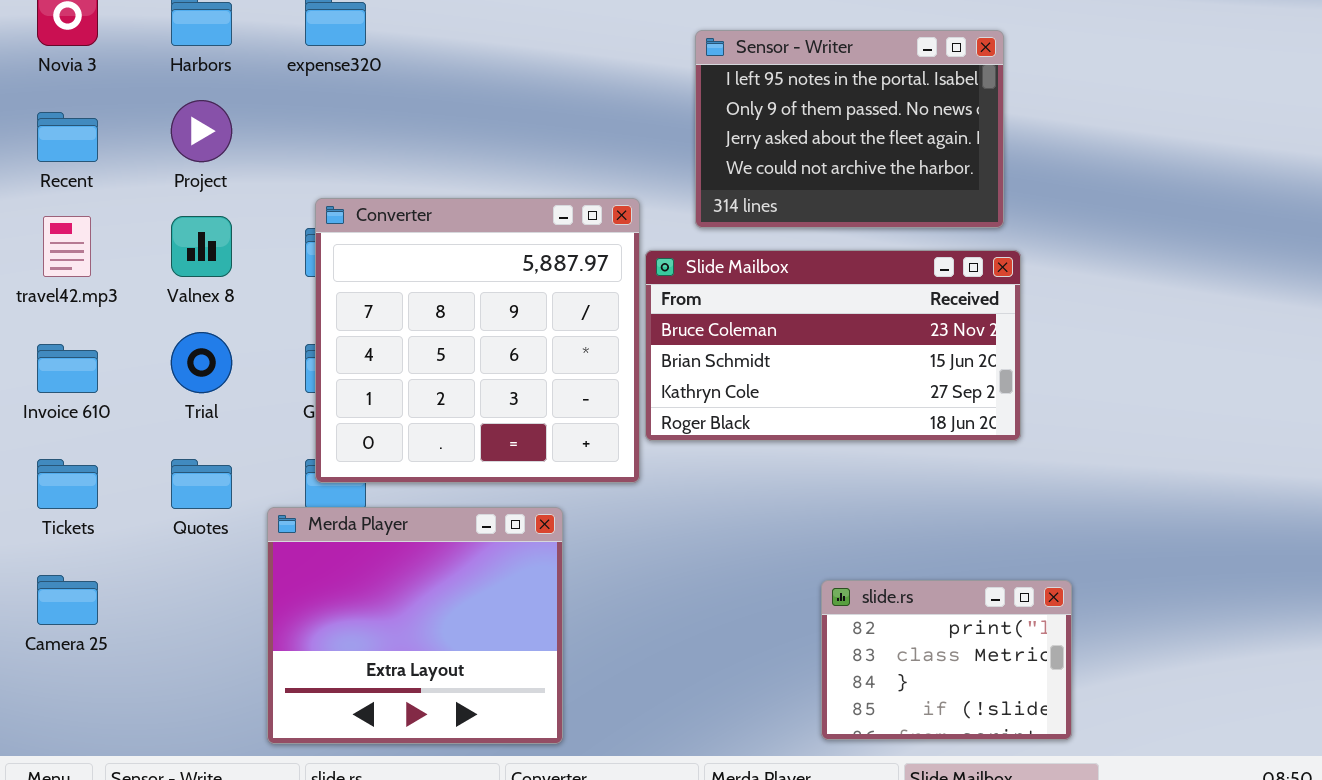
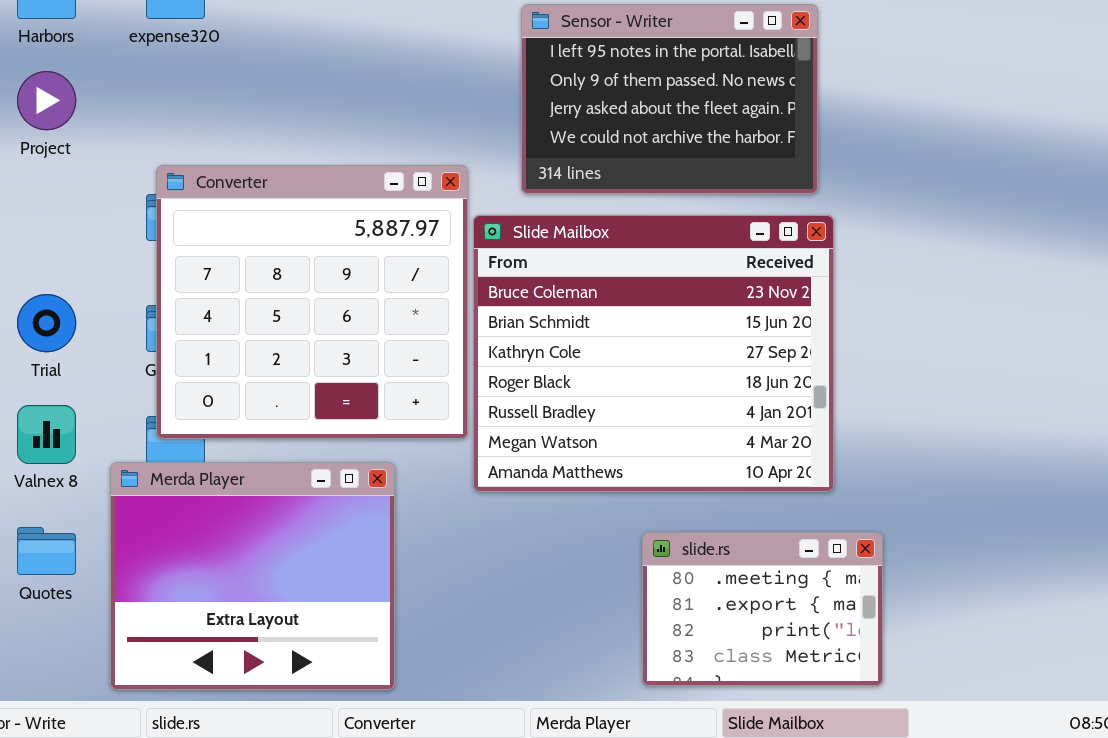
Valnex 8: [171,216,232,277] -> [17,405,76,464], moved
Slide Mailbox: [645,250,1021,441] -> [473,215,834,492], resized
Quotes: [171,459,232,509] -> [17,527,76,575], moved
slide.rs: [821,580,1072,740] -> [642,532,883,686], scrolled up 2 rows

